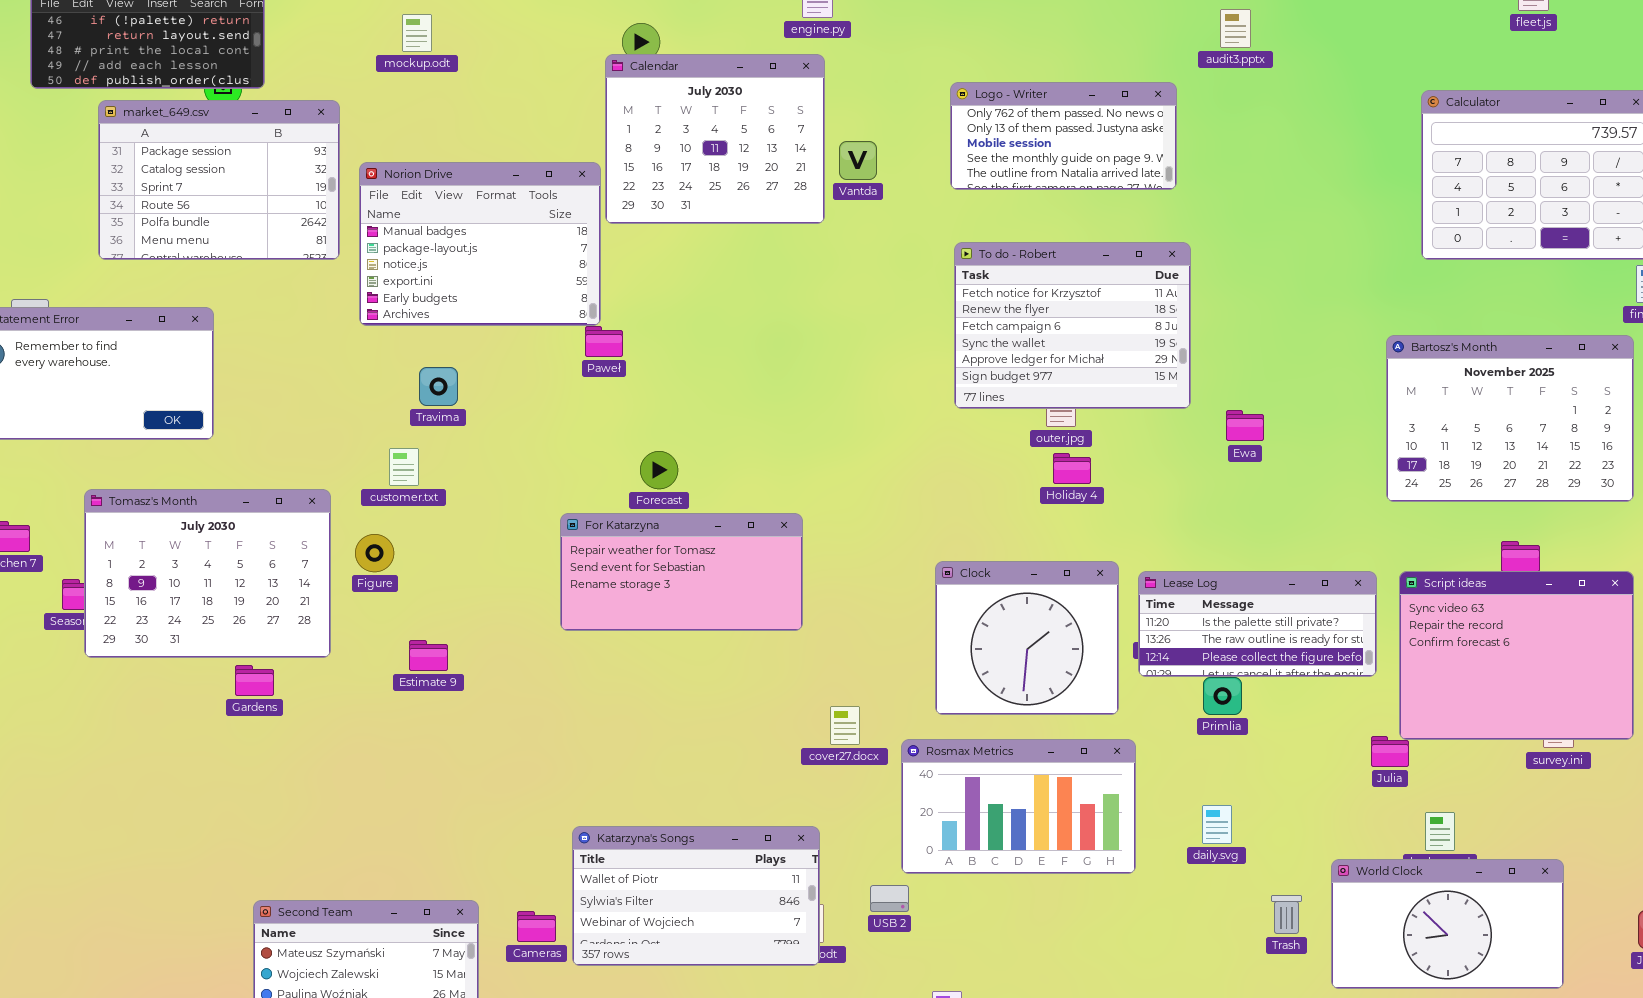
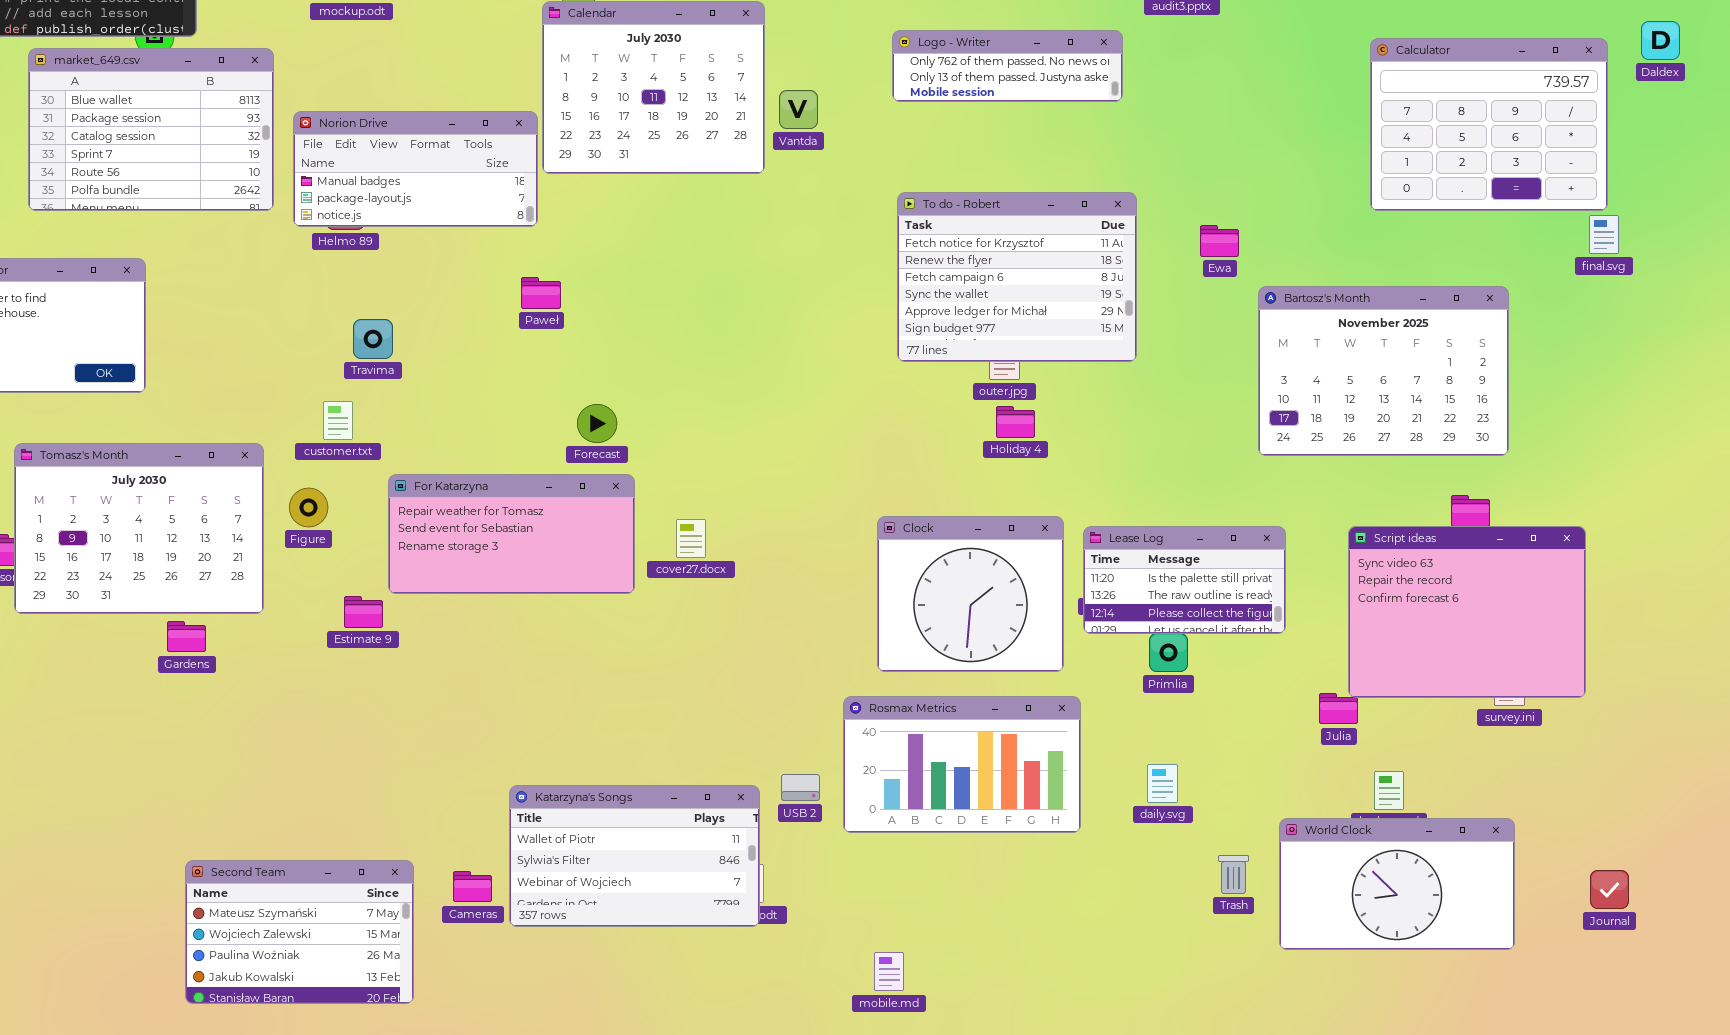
Logo - Writer: [950,82,1177,190] -> [892,30,1123,102], resized
market_649.csv: [98,100,340,260] -> [28,48,274,211], scrolled up 1 row
Norion Drive: [359,162,601,326] -> [293,111,538,227], resized
Bartosz's Month: [1386,335,1634,502] -> [1258,286,1509,456], moved
Ewa: [1226,410,1264,441] -> [1200,225,1239,257], moved
For Katarzyna: [560,513,803,631] -> [388,474,635,594], moved
Lease Log: [1138,571,1377,677] -> [1083,526,1286,634], resized
cover27.docx: [830,706,860,745] -> [676,519,706,558], moved
USB 2: [870,885,909,912] -> [781,774,820,801], moved

